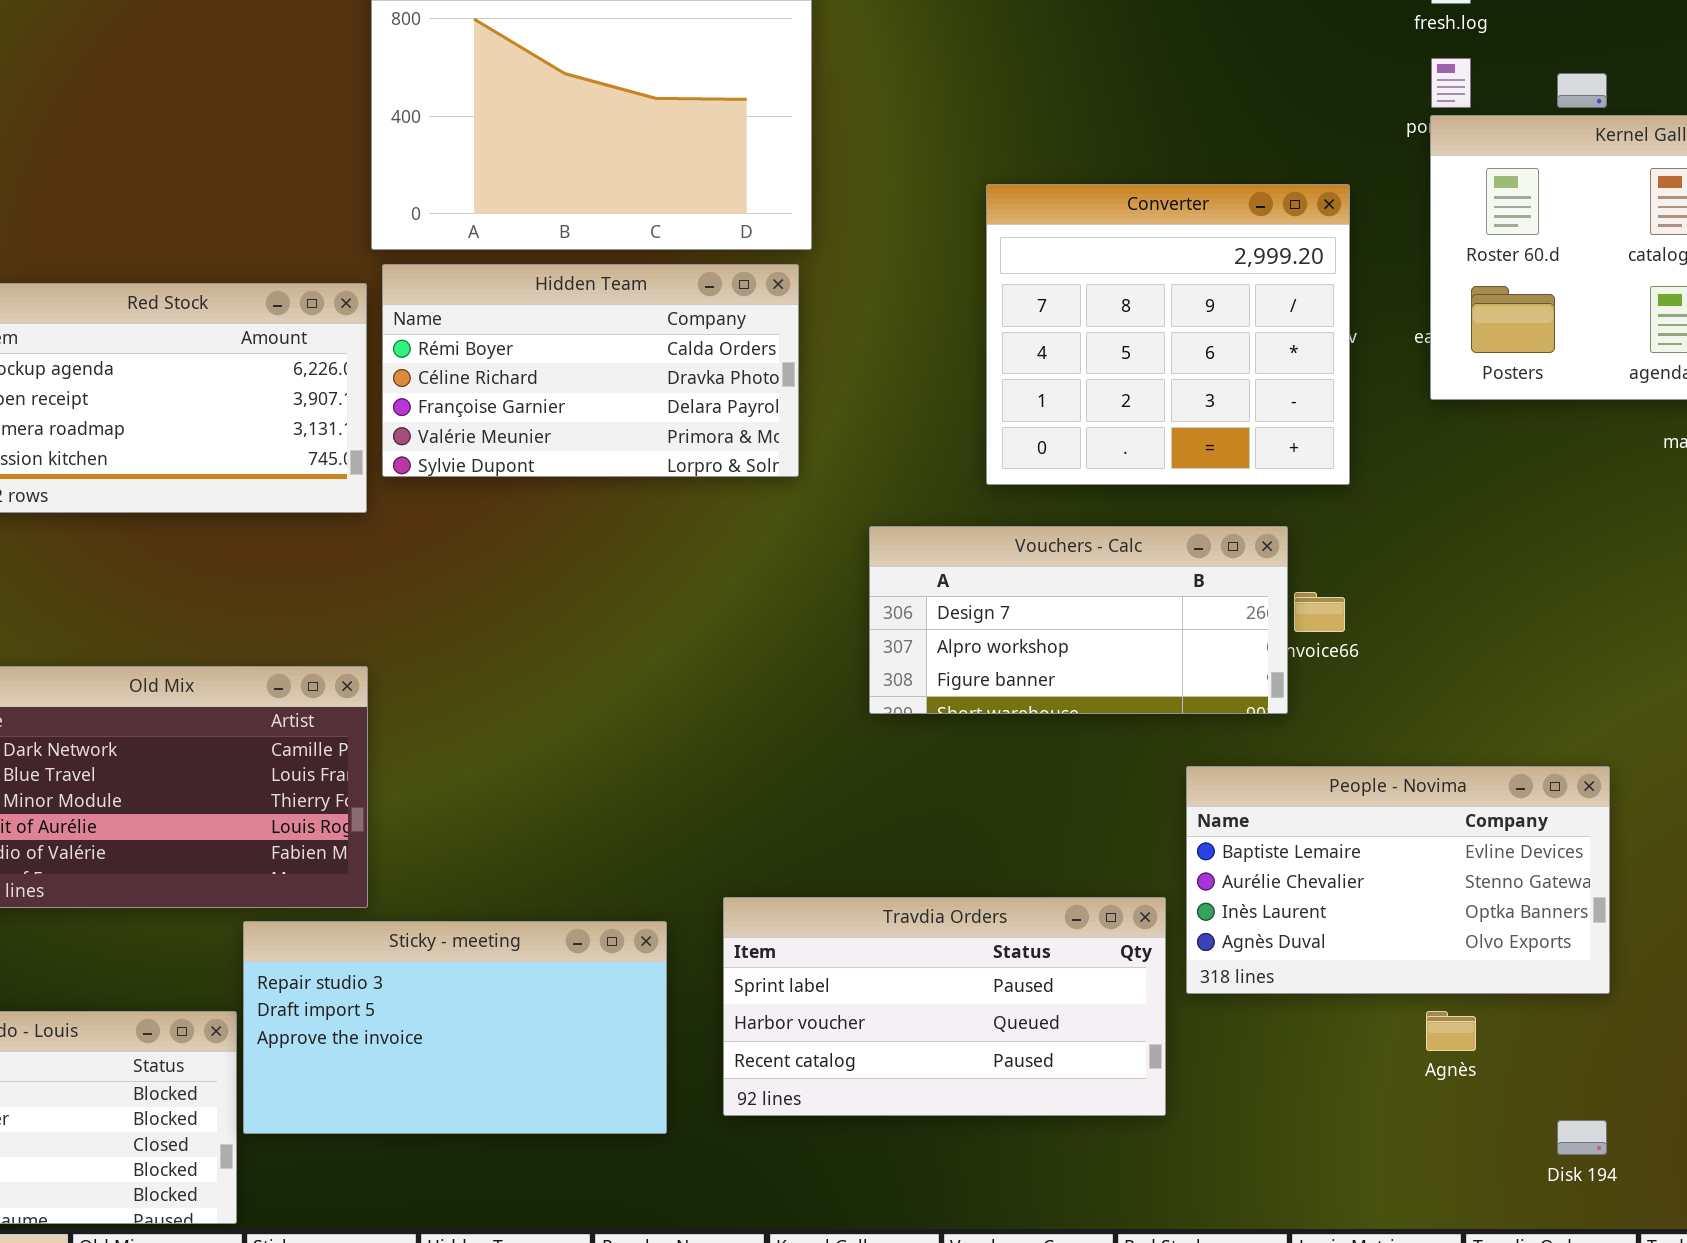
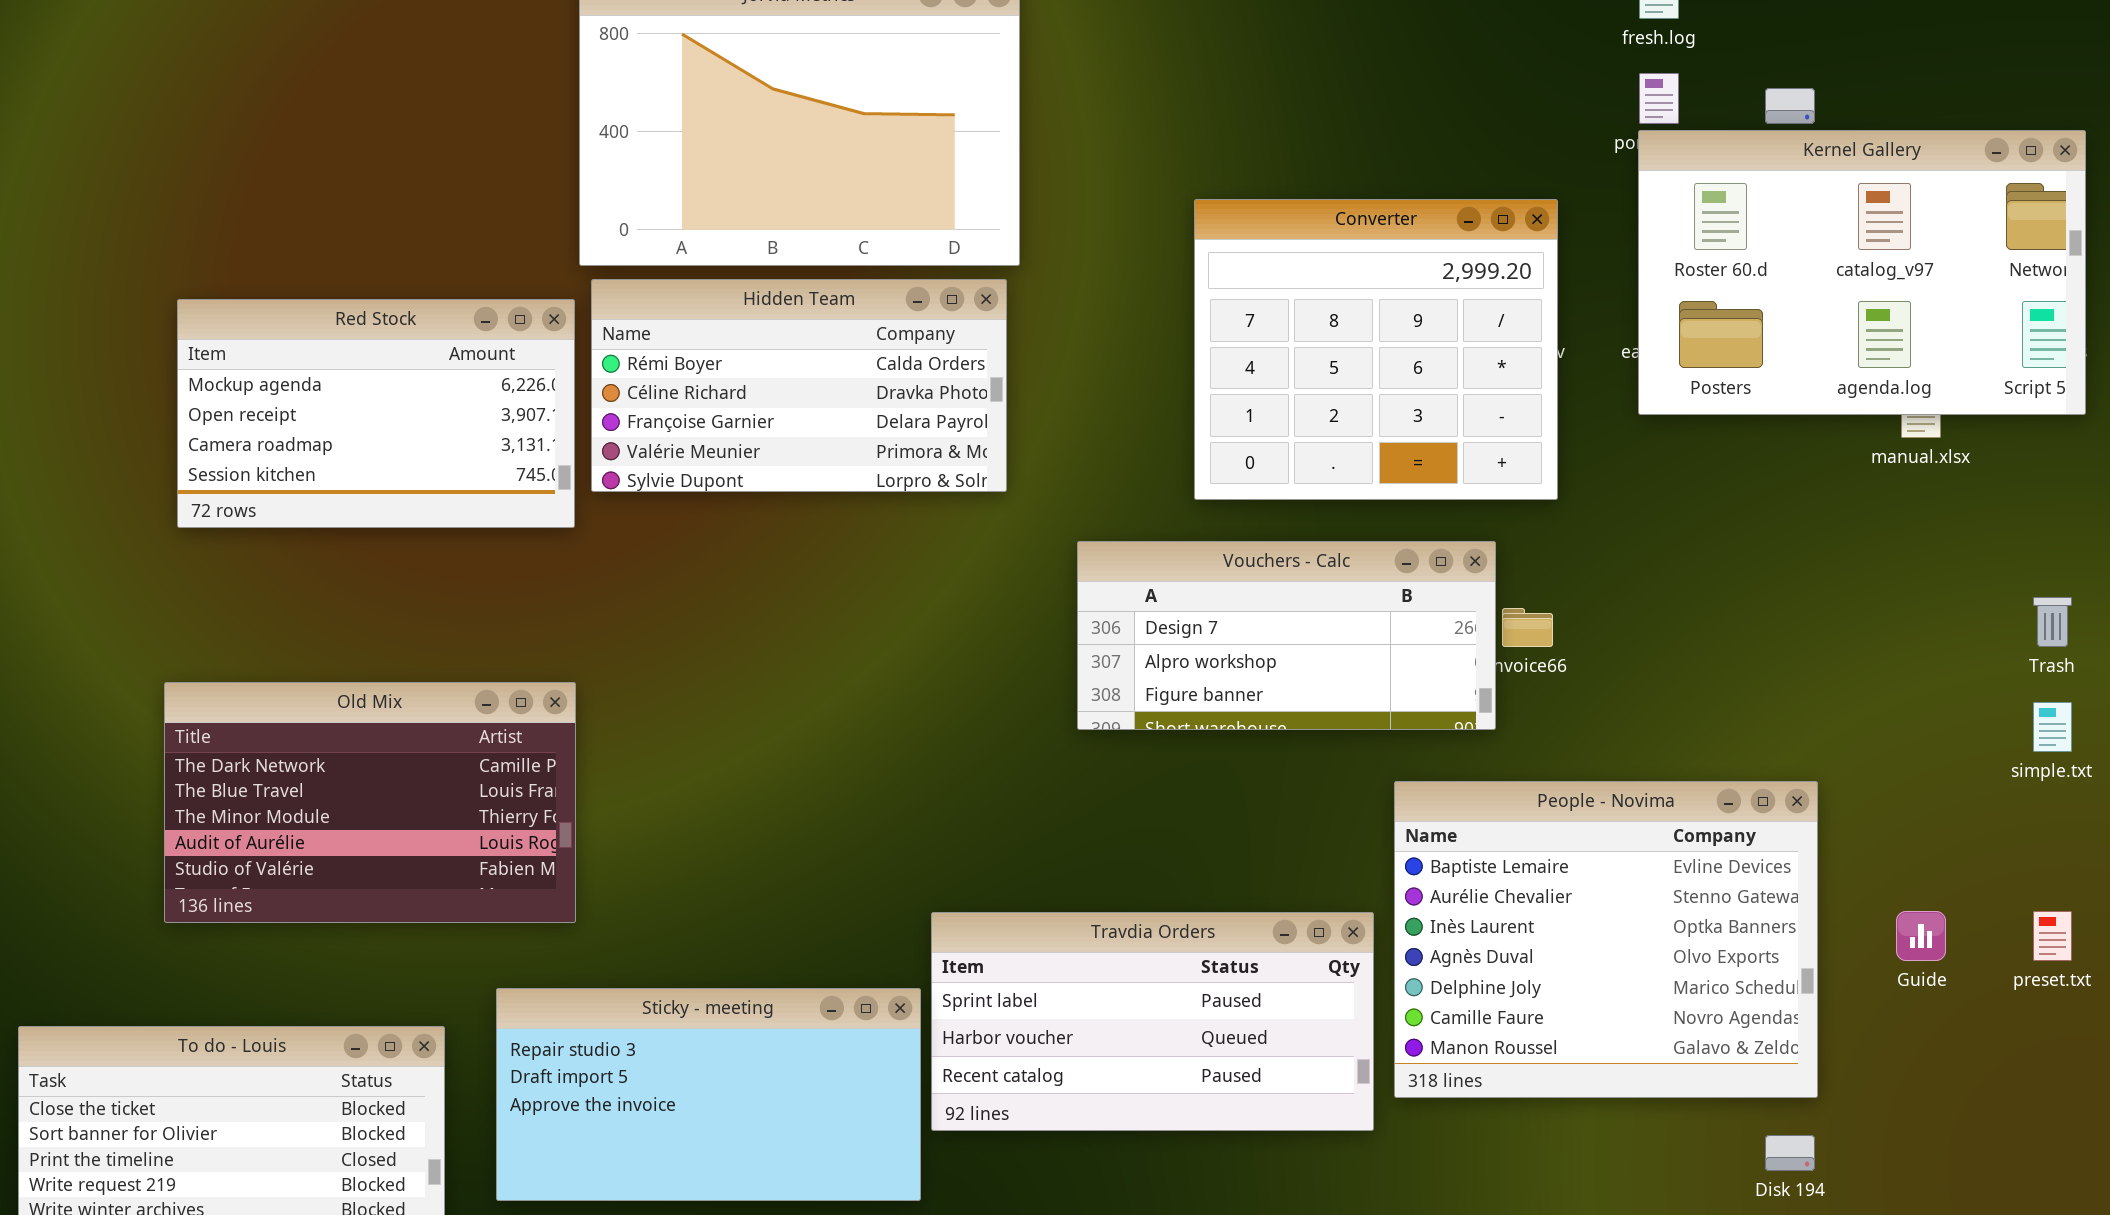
People - Novima: [1186,766,1610,994] -> [1394,781,1818,1098], resized
Sticky - meeting: [243,921,667,1134] -> [496,988,921,1201], moved

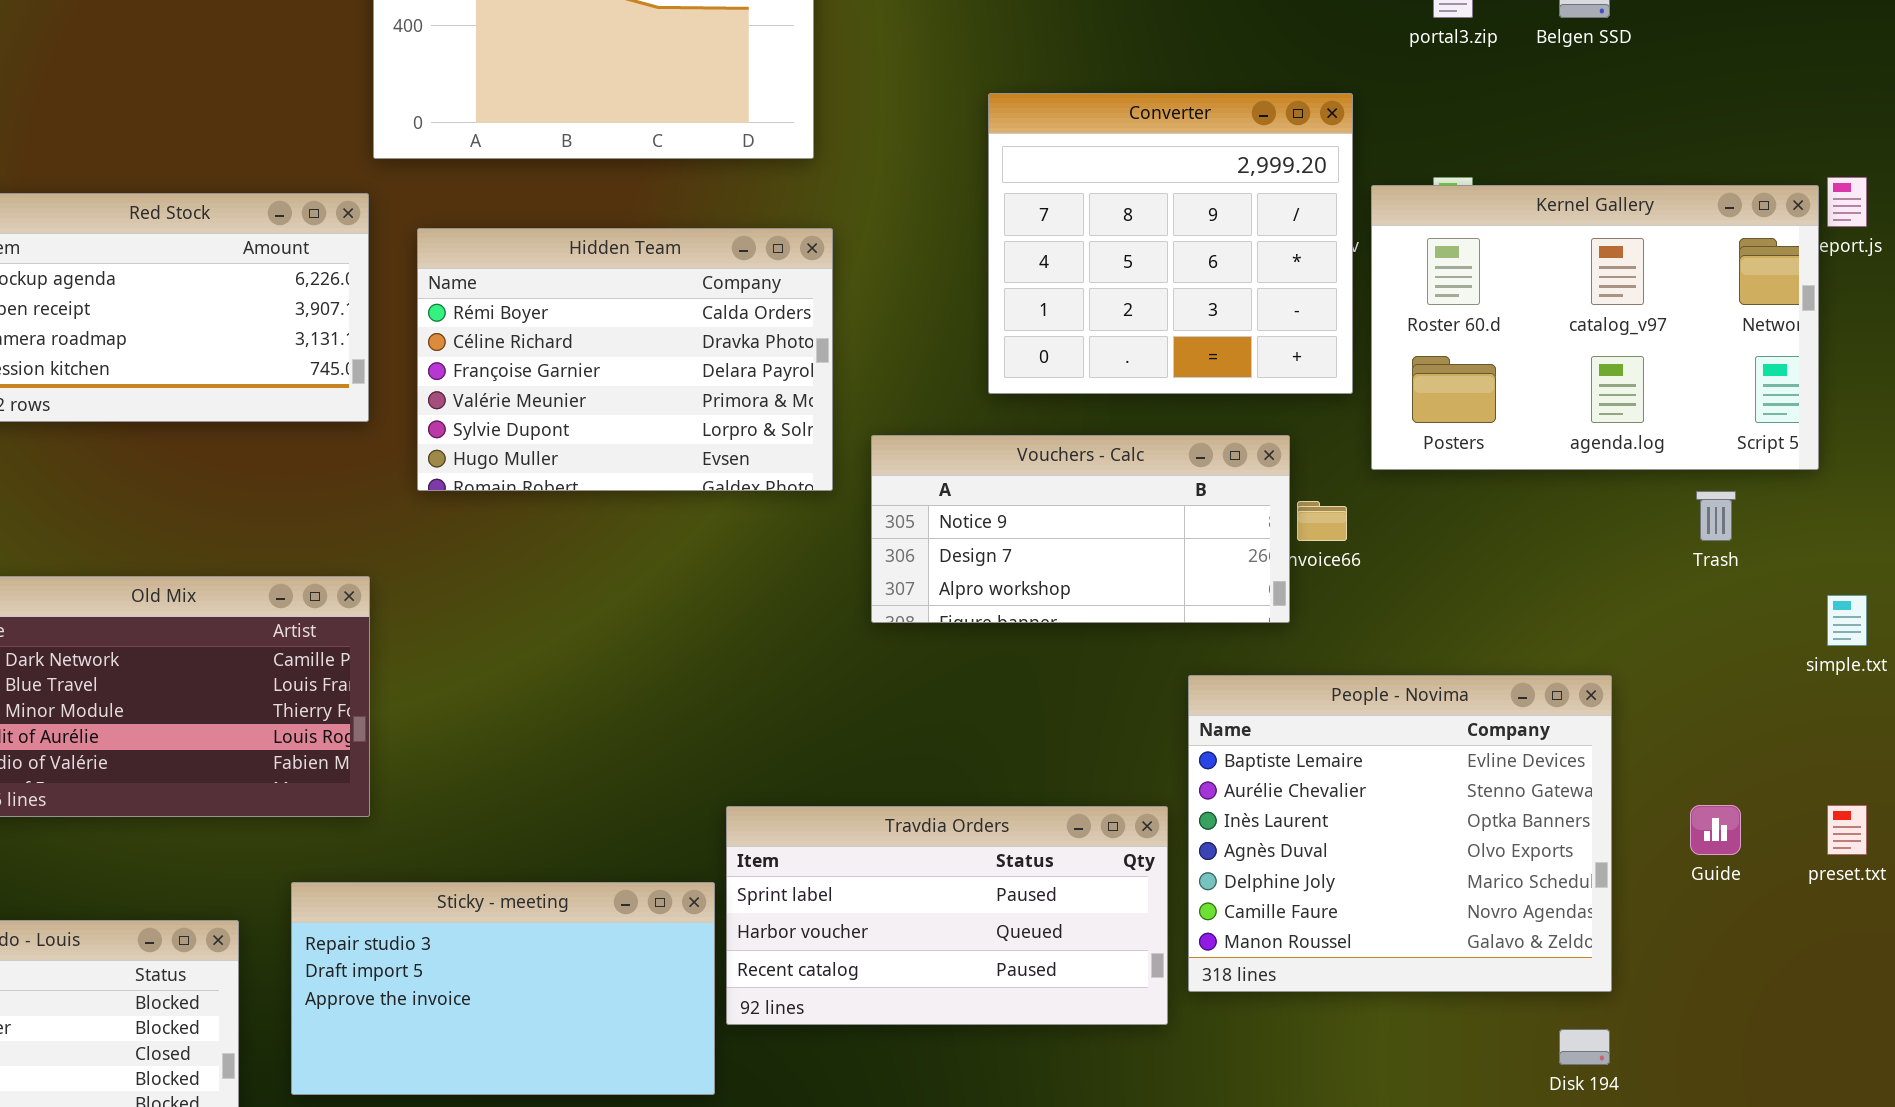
Kernel Gallery: [1638,130,2086,415] -> [1371,185,1819,470], moved
Hidden Team: [591,279,1007,492] -> [417,228,833,491], moved, resized
Vouchers - Calc: [1077,541,1496,730] -> [871,435,1290,623], scrolled up 1 row
Trash: [2033,597,2072,647] -> [1696,491,1736,541], moved

